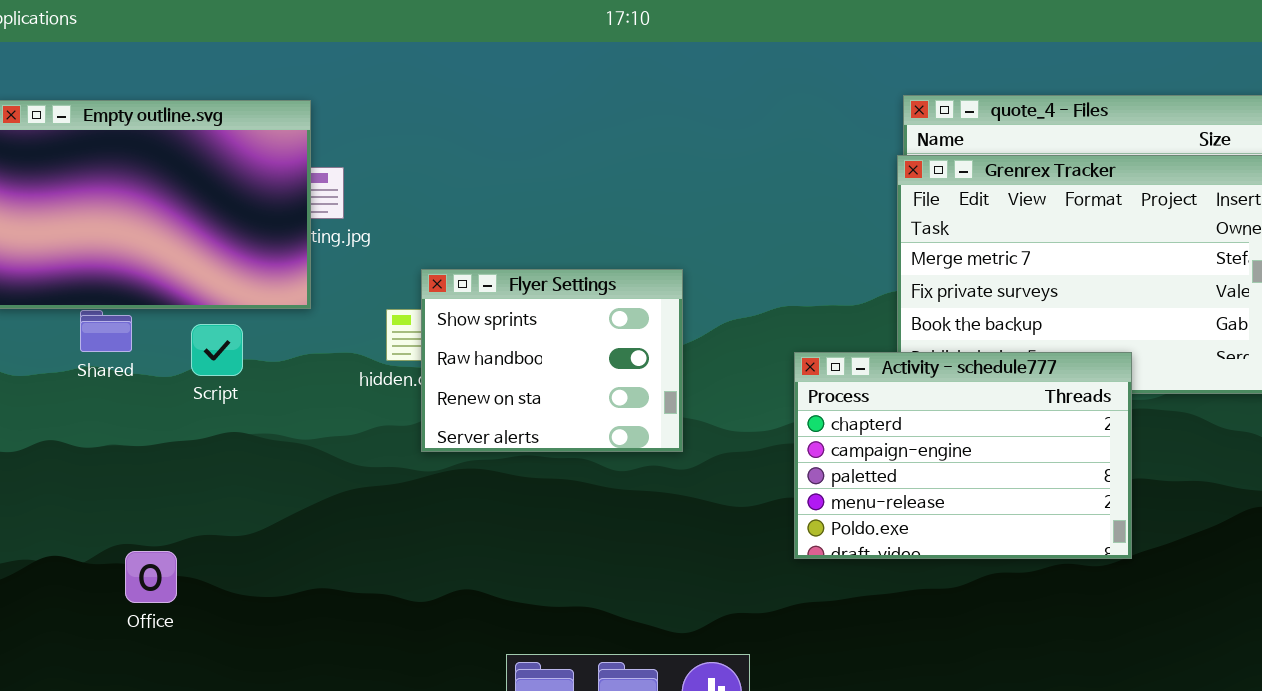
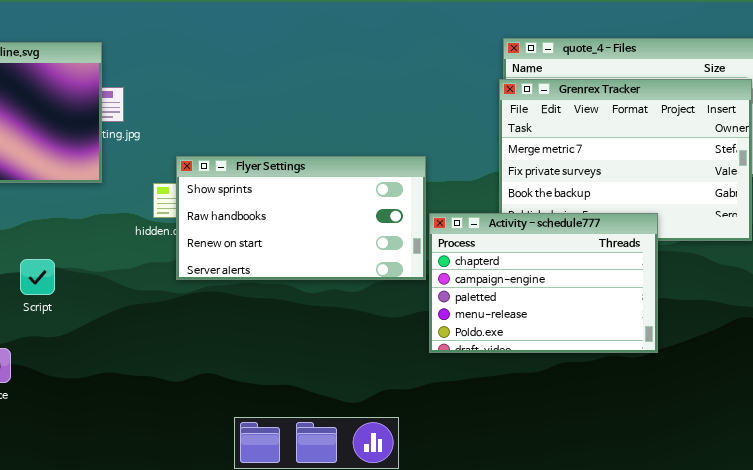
Flyer Settings: [421,269,683,452] -> [176,156,426,280], resized
Script: [191,324,243,376] -> [20,259,55,295], moved

